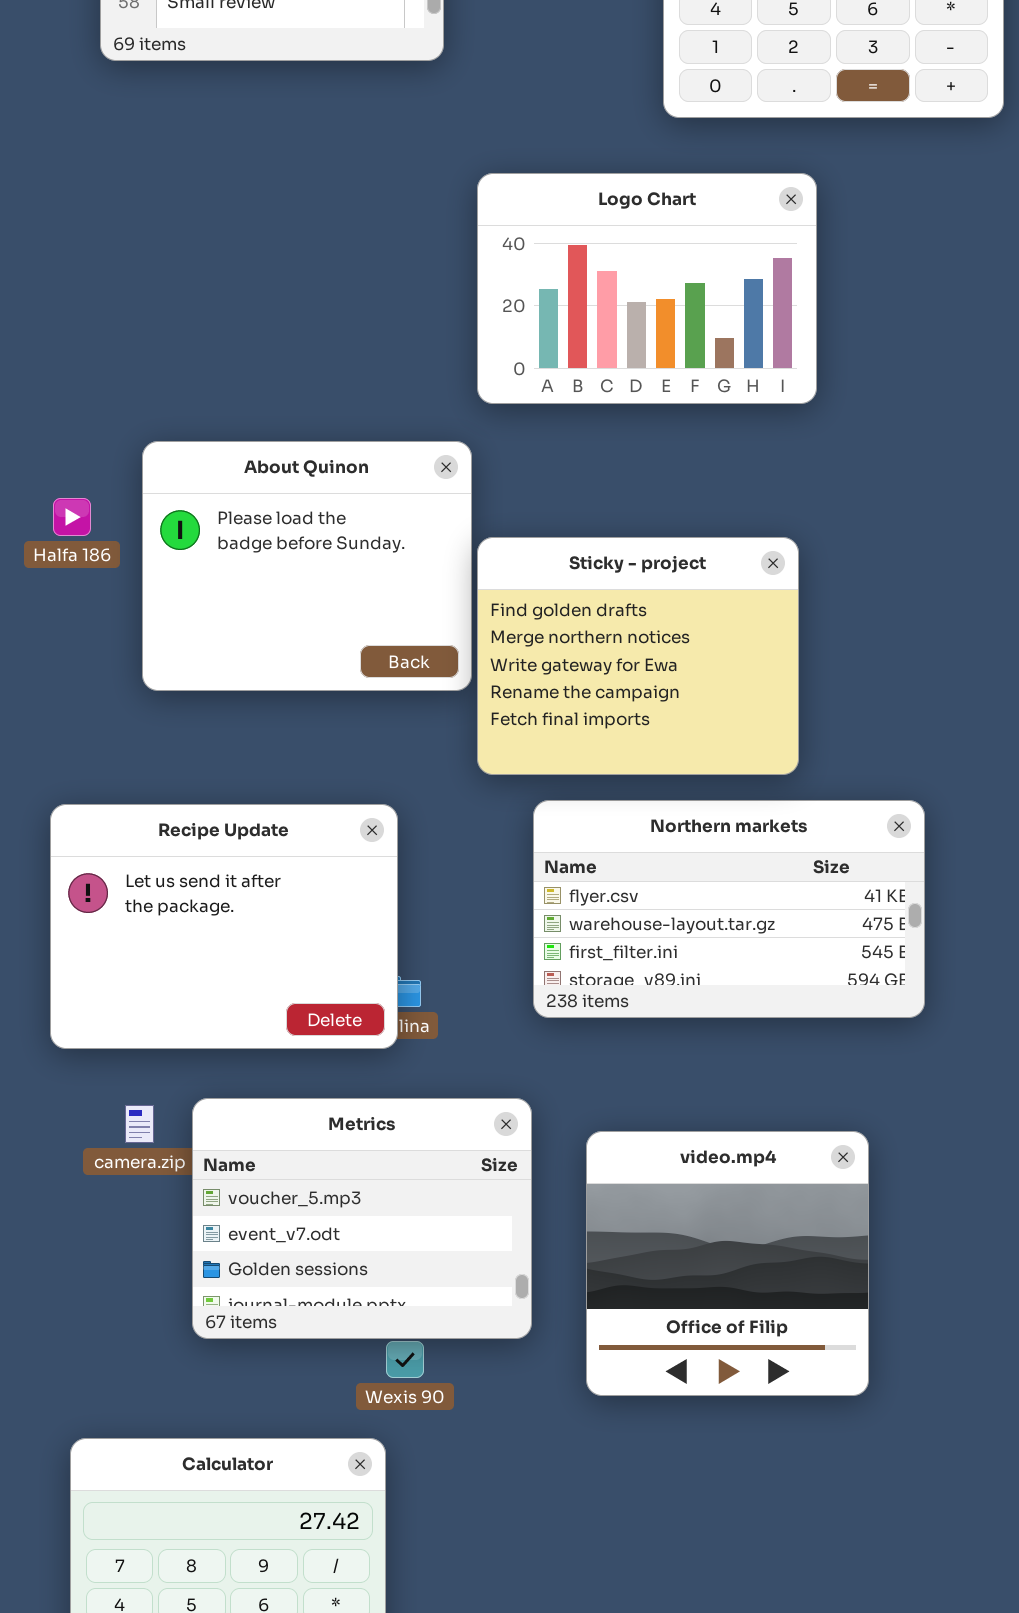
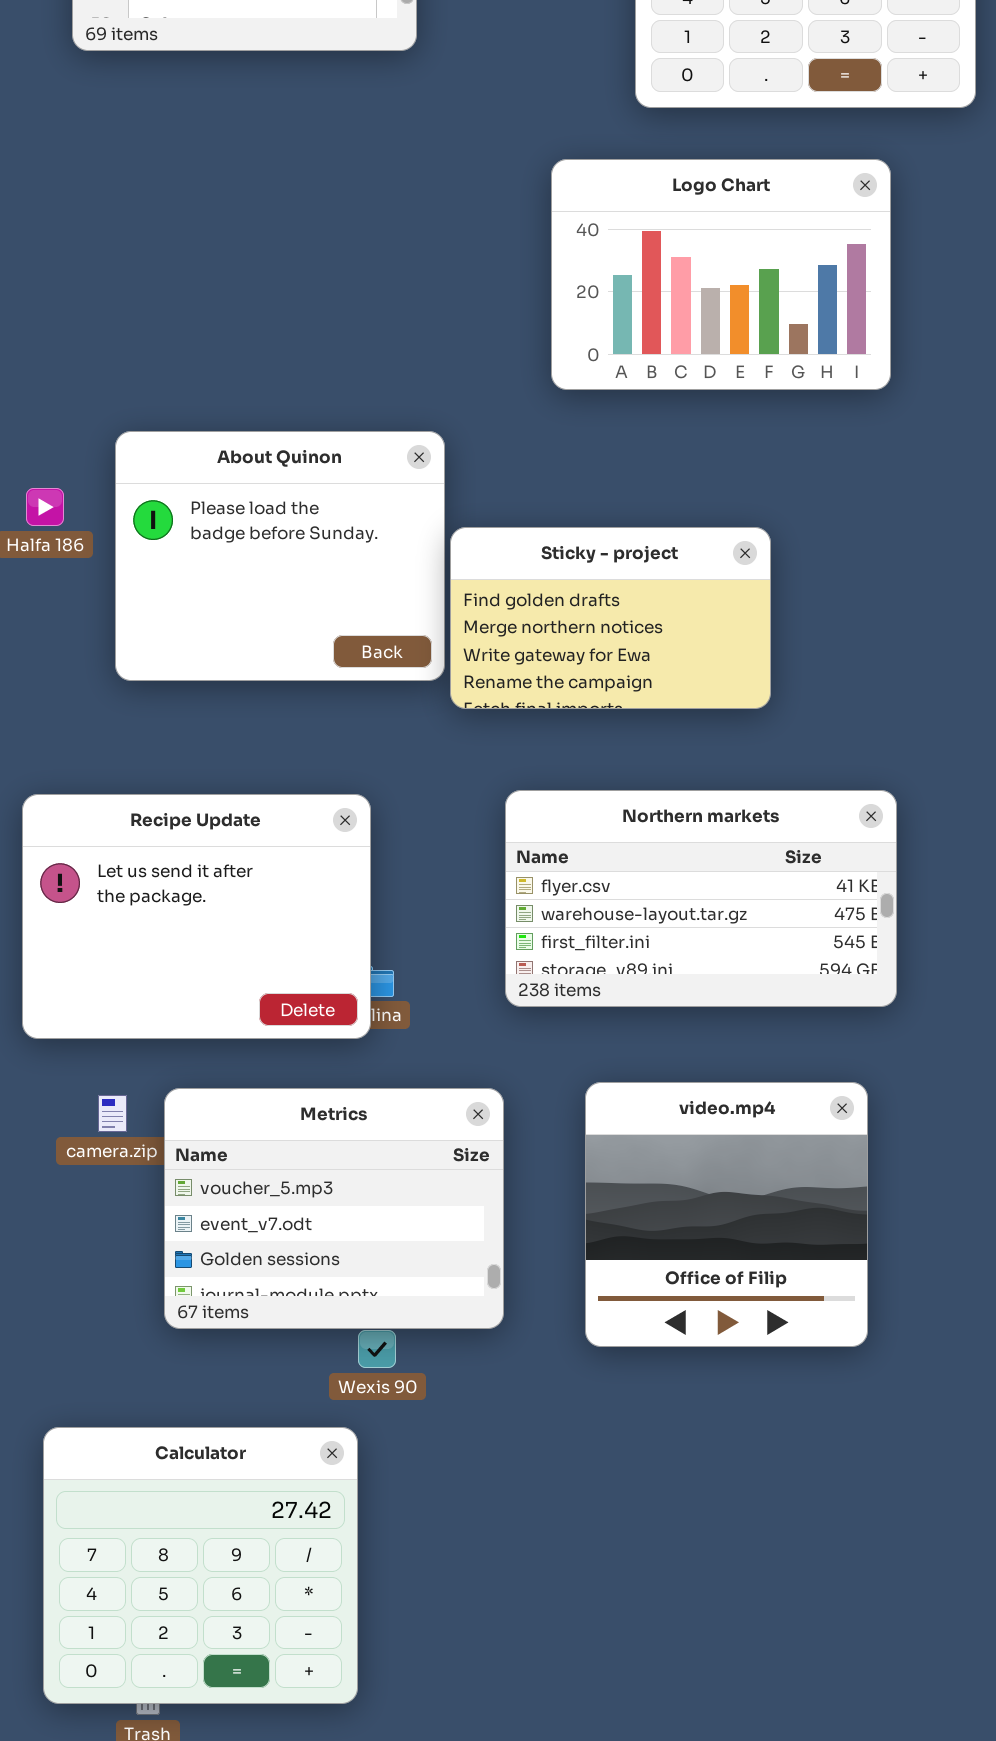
Logo Chart: [477,173,817,404] -> [551,159,891,390], moved
Sticky - project: [477,537,799,775] -> [450,527,771,709], resized
video.mp4: [586,1131,869,1396] -> [585,1082,868,1347], moved

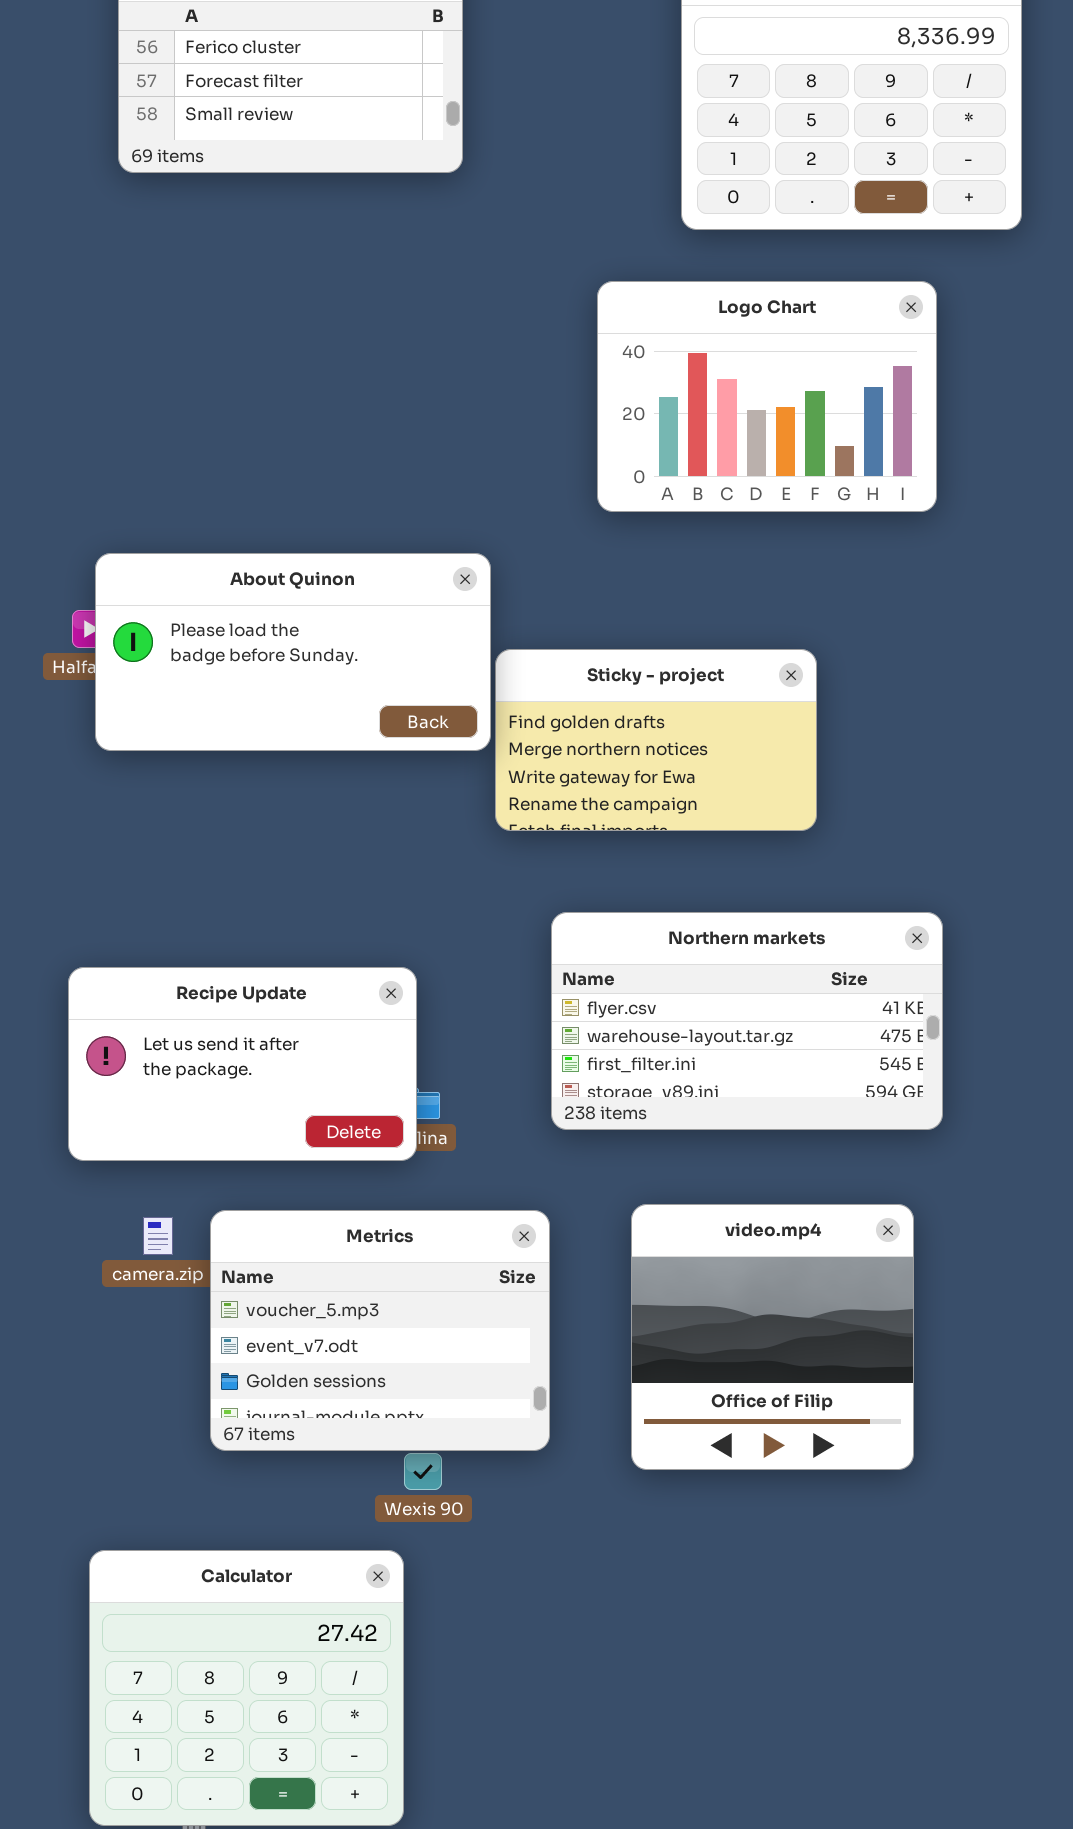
About Quinon: [115,431,445,681] -> [95,553,491,751], resized
Recipe Update: [22,794,371,1039] -> [68,967,417,1161], resized

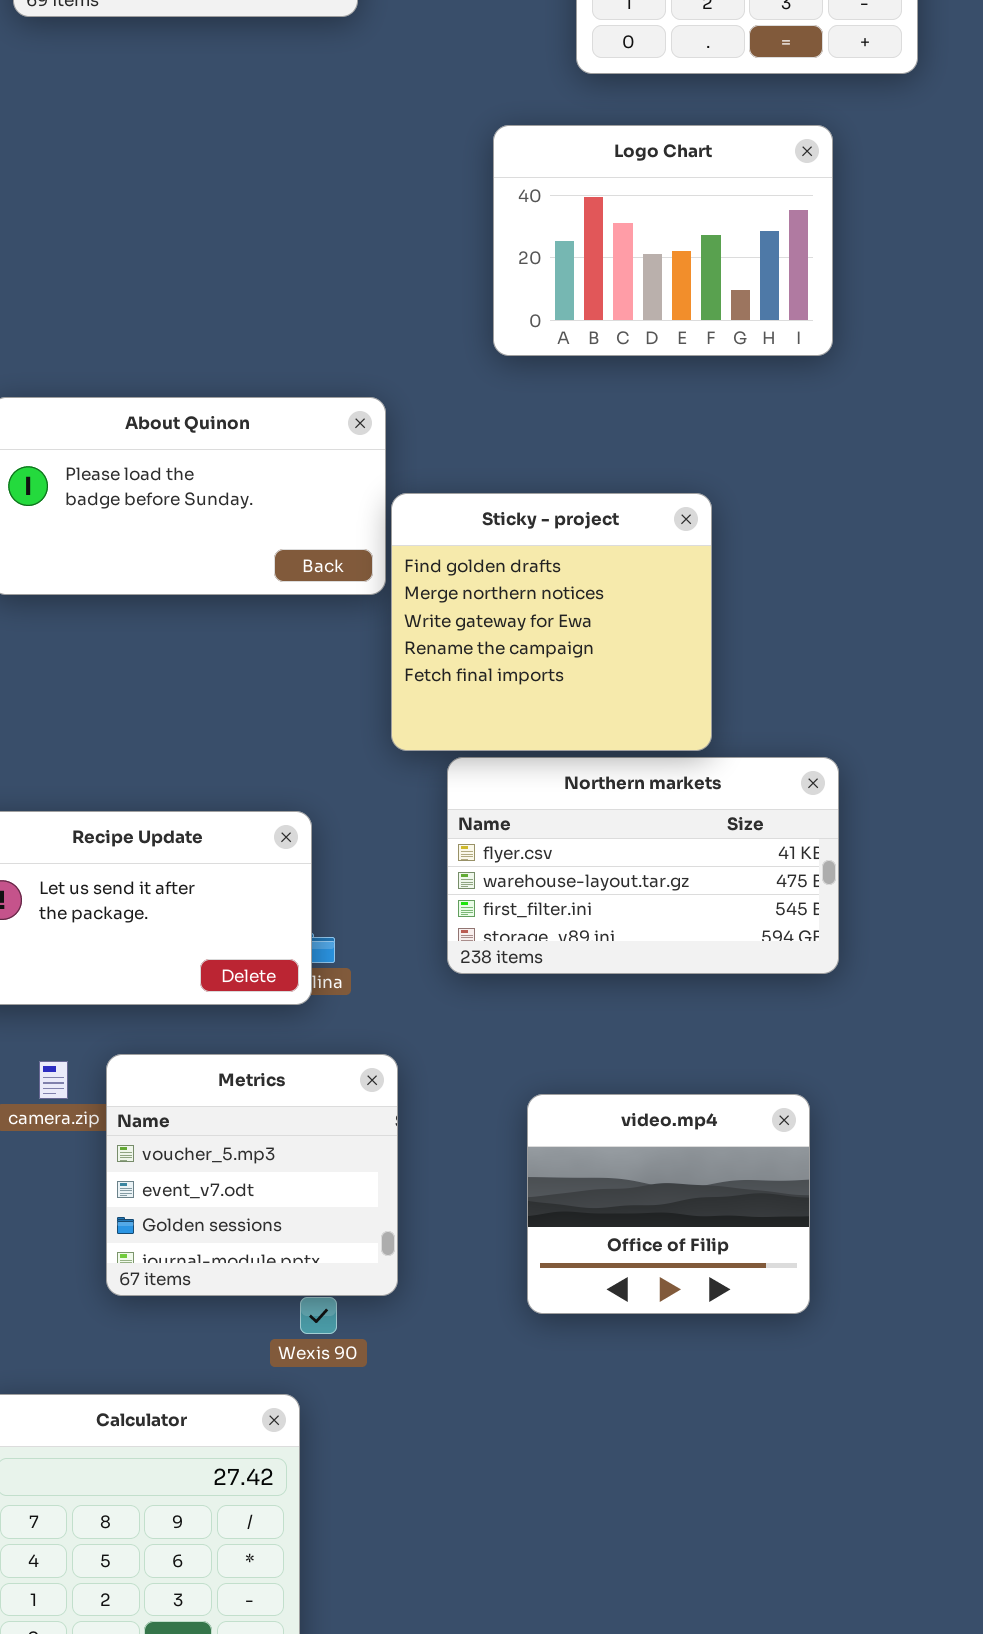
Sticky - project: [495,649,817,831] -> [391,493,712,751], resized
video.mp4: [631,1204,914,1470] -> [527,1094,810,1314], resized
Metrics: [210,1210,550,1451] -> [106,1054,398,1296], resized

